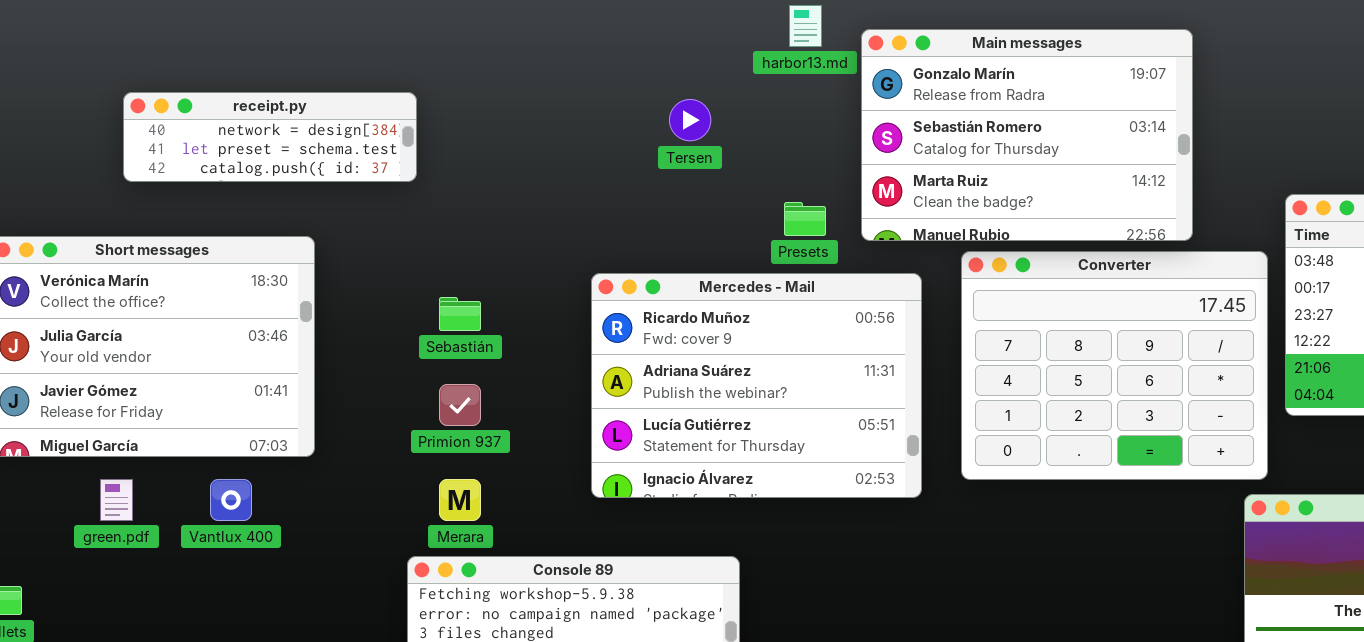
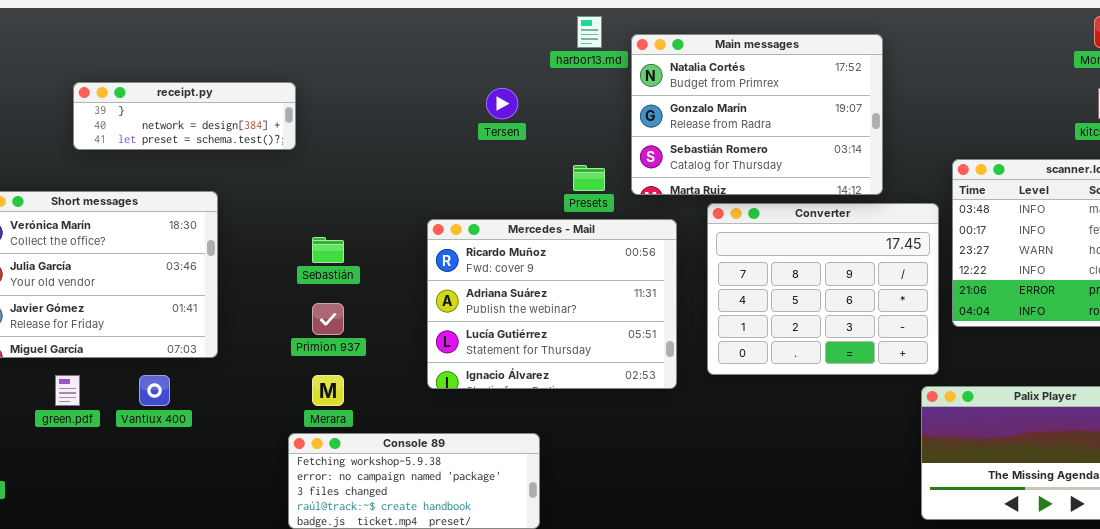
Main messages: [861,29,1193,241] -> [631,34,883,195], scrolled up 1 row
receipt.py: [123,92,417,182] -> [73,82,296,150], scrolled up 1 row

